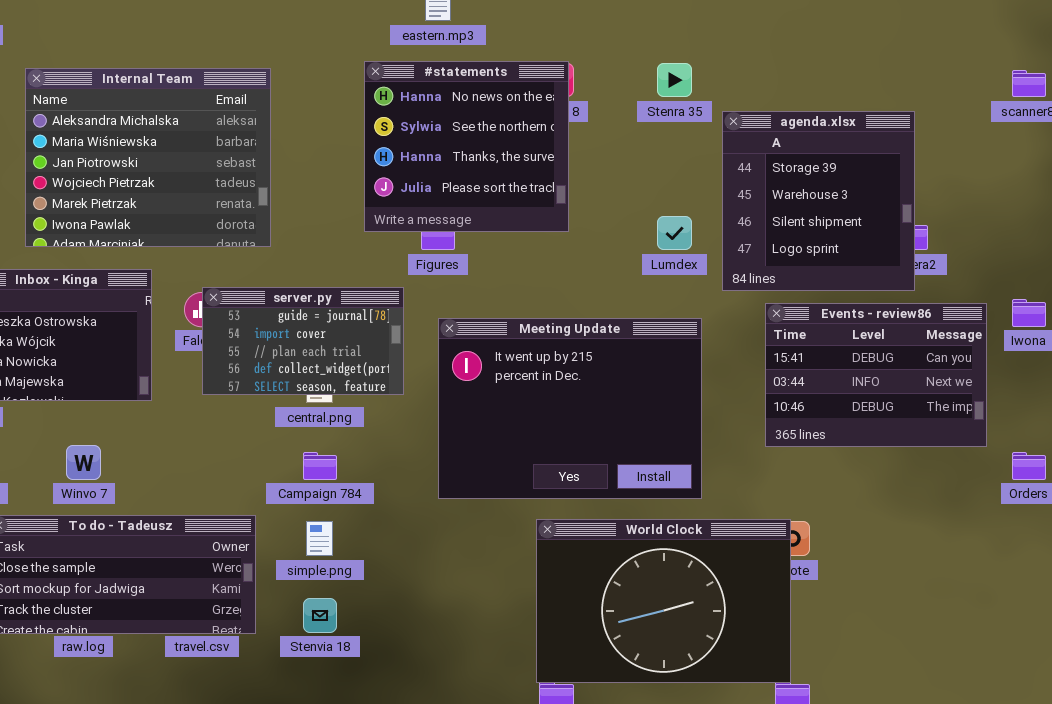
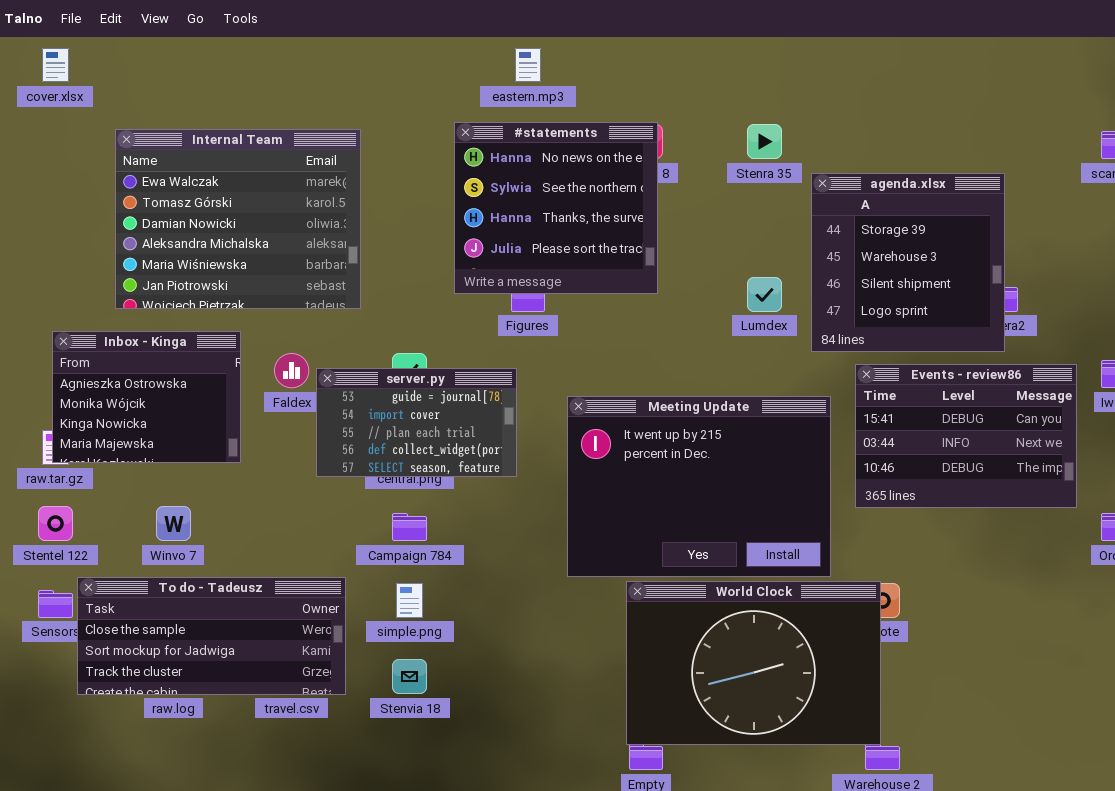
Internal Team: [25,68,271,247] -> [115,129,361,309], scrolled up 3 rows
server.py: [202,287,404,395] -> [316,368,517,477], moved
Meeting Update: [438,318,702,499] -> [567,396,831,577], moved

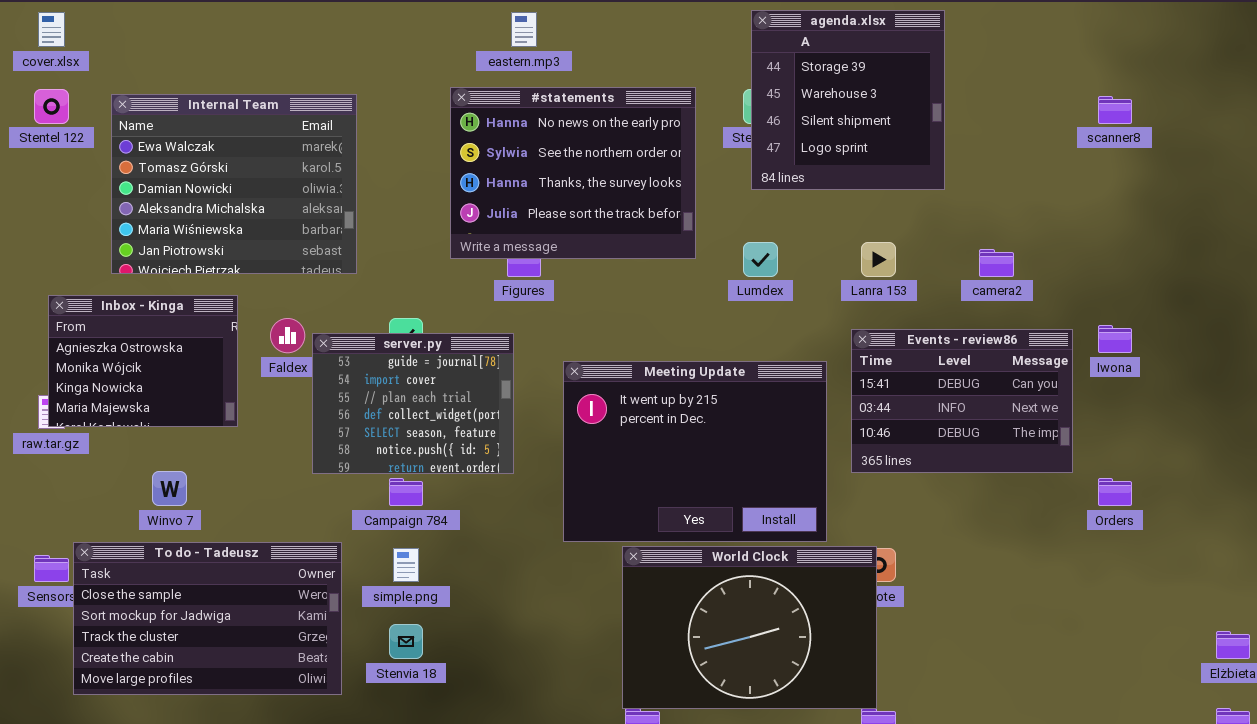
#statements: [454,122,658,294] -> [450,87,696,259], resized
agenda.xlsx: [811,173,1005,352] -> [751,10,945,190], moved
server.py: [316,368,517,477] -> [312,333,514,474], resized
Stentel 122: [38,506,73,541] -> [34,89,69,124], moved
To do - Tadeusz: [77,577,346,695] -> [73,542,342,695], resized

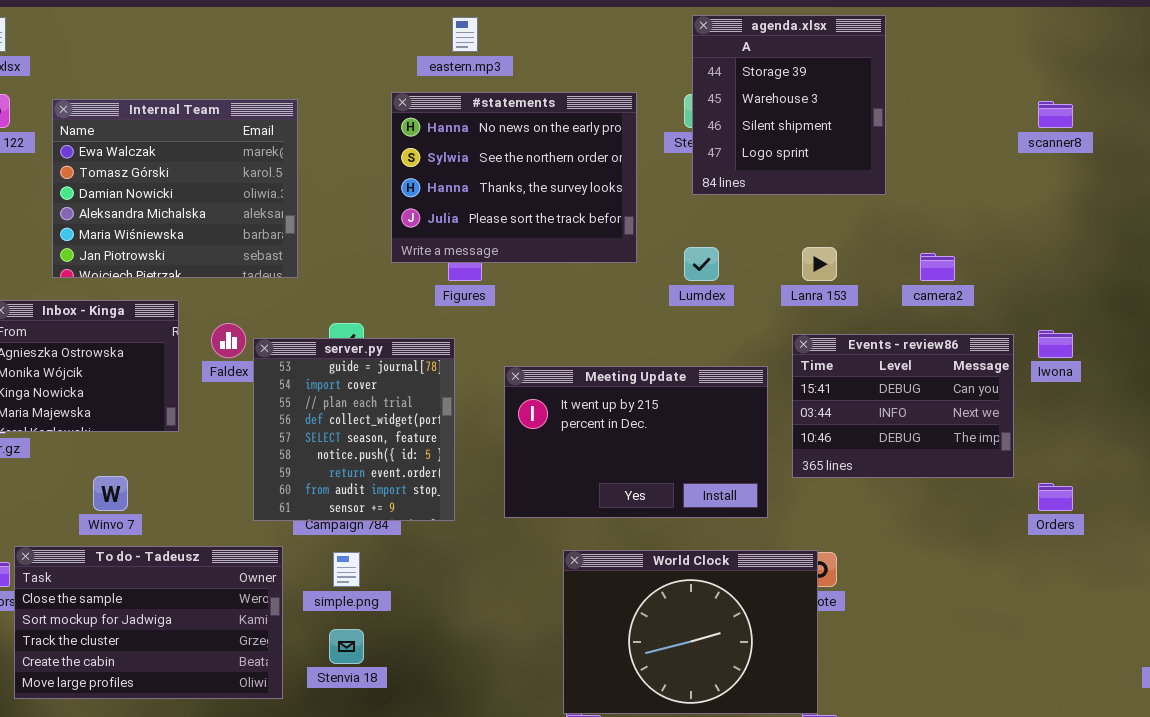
server.py: [312,333,514,474] -> [253,338,455,521], resized
Meeting Update: [563,361,827,542] -> [504,366,768,518], resized

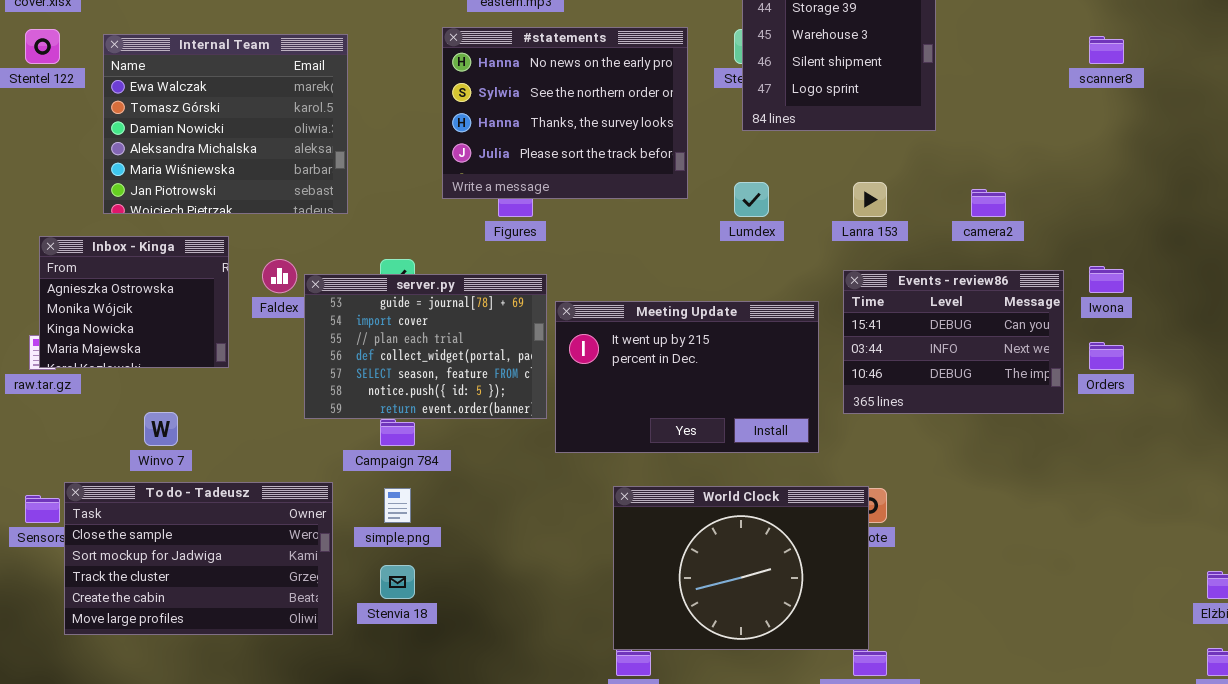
server.py: [253,338,455,521] -> [304,274,547,419], resized
Orders: [1038,483,1073,511] -> [1089,342,1124,370], moved

